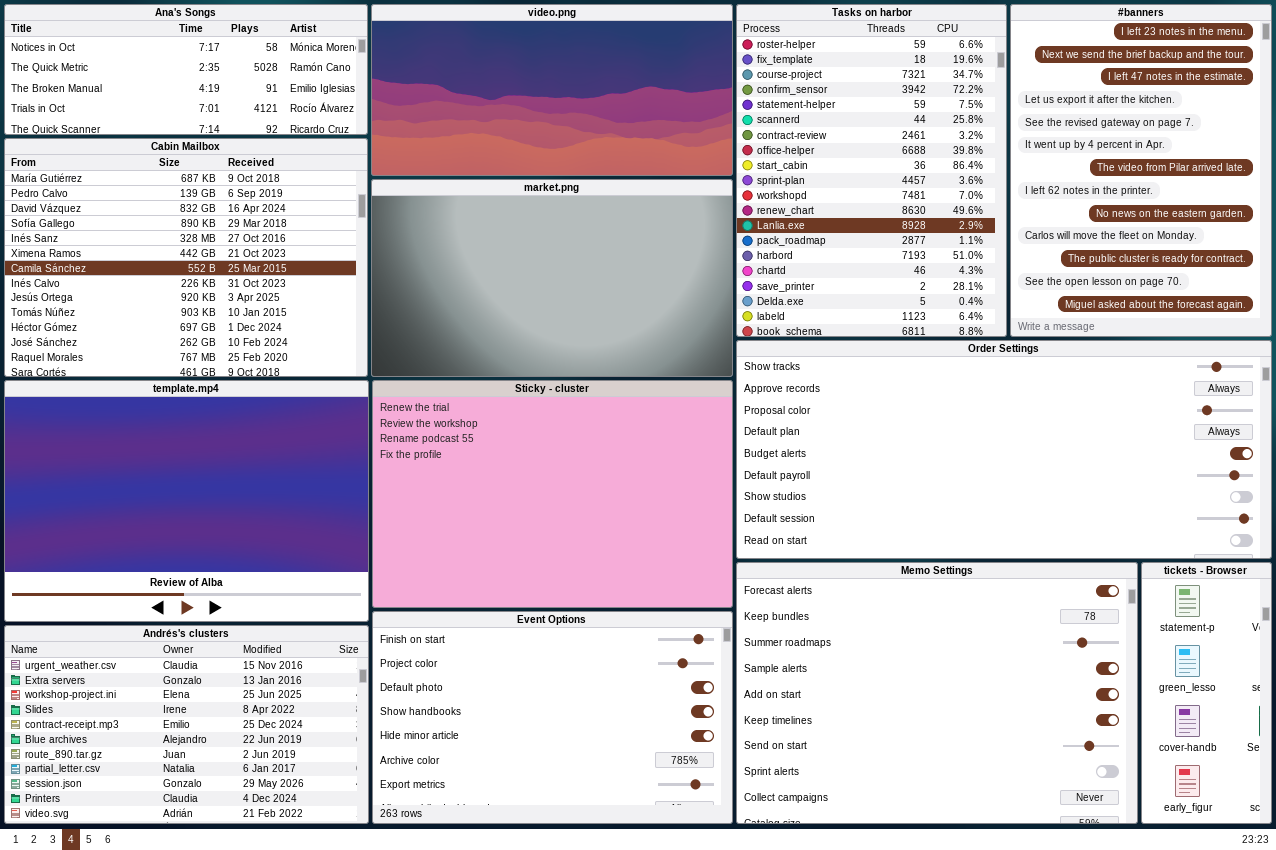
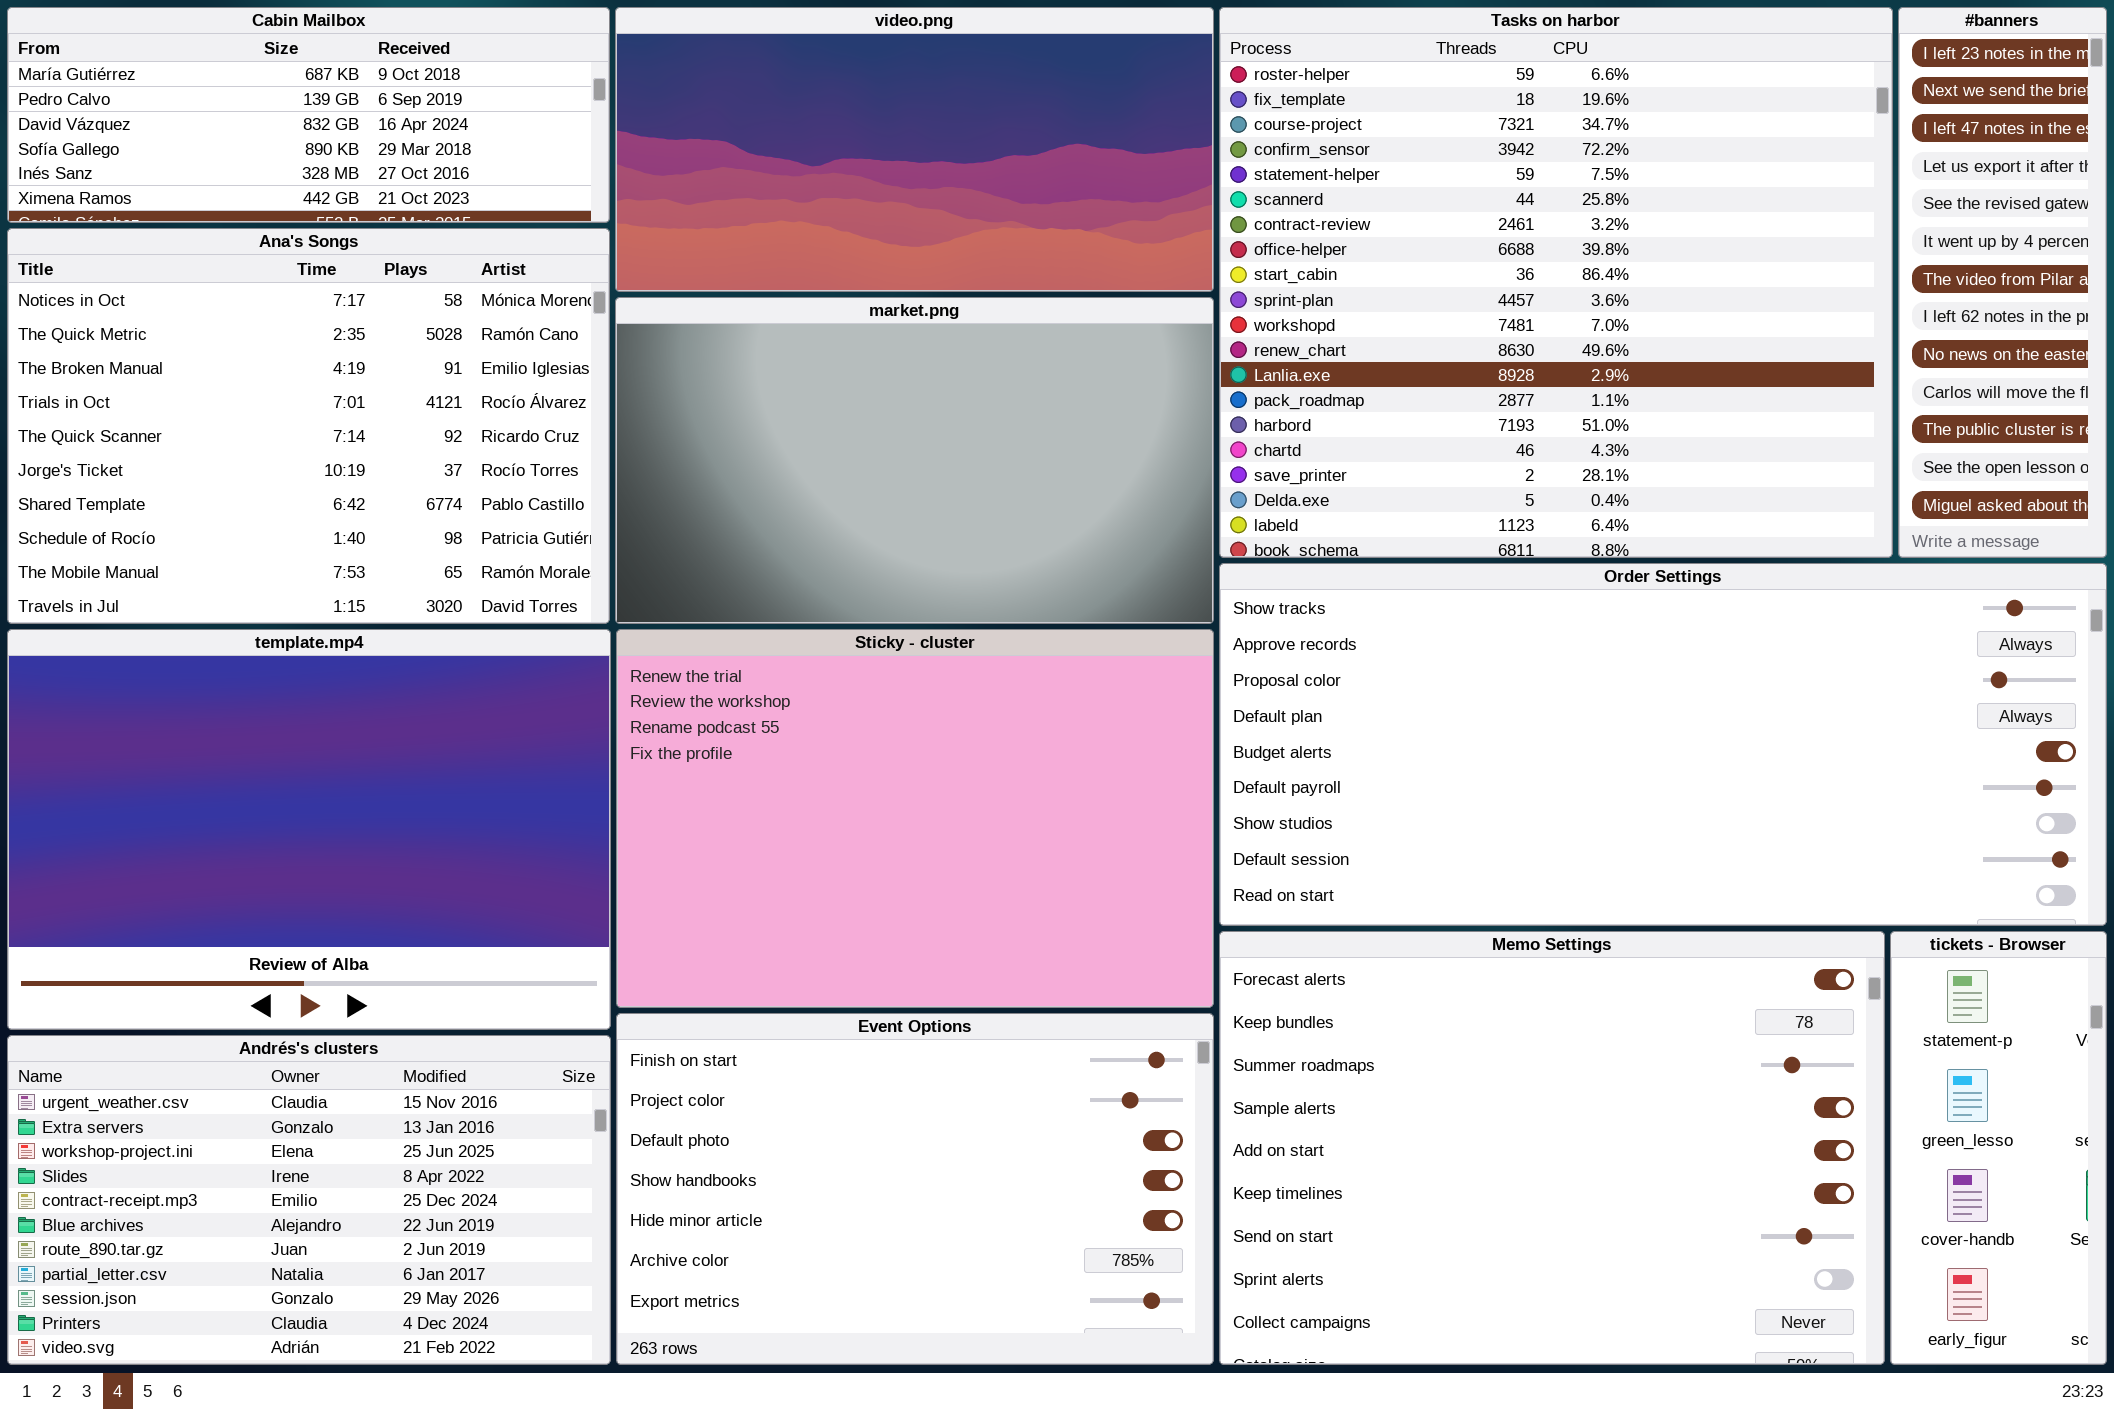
Ana's Songs: [4,4,368,135] -> [7,228,610,624], moved, resized
Tasks on harbor: [736,4,1007,337] -> [1219,7,1893,558], resized
#banners: [1010,4,1272,337] -> [1898,7,2107,558], resized
Cabin Mailbox: [4,138,368,377] -> [7,7,610,223], moved, resized

